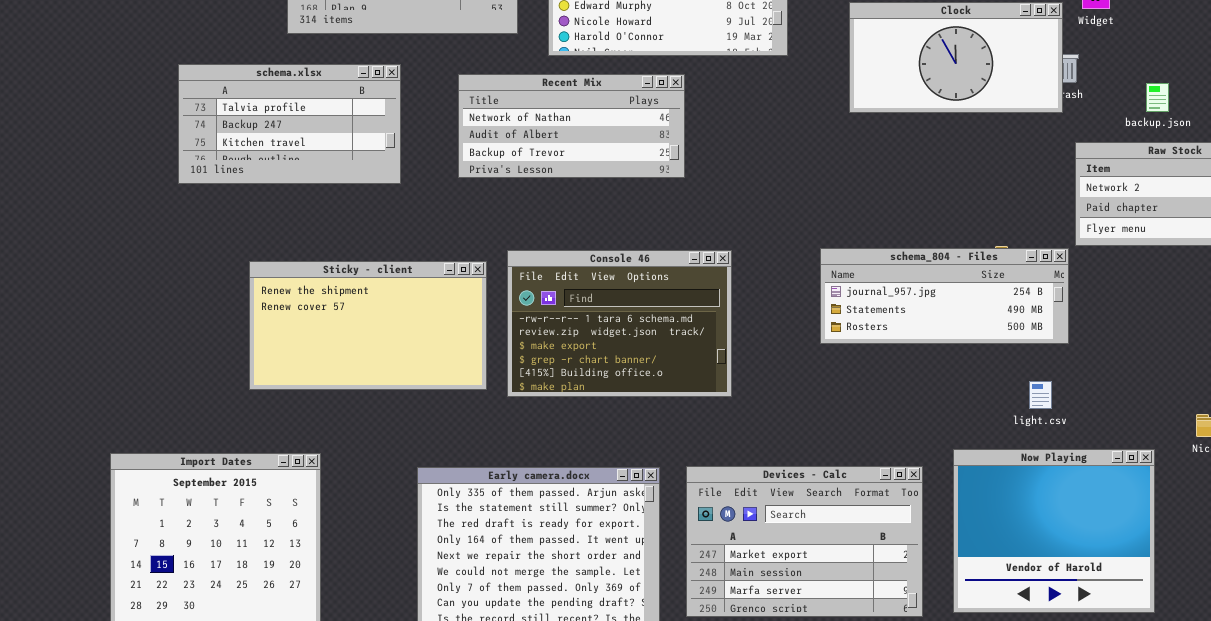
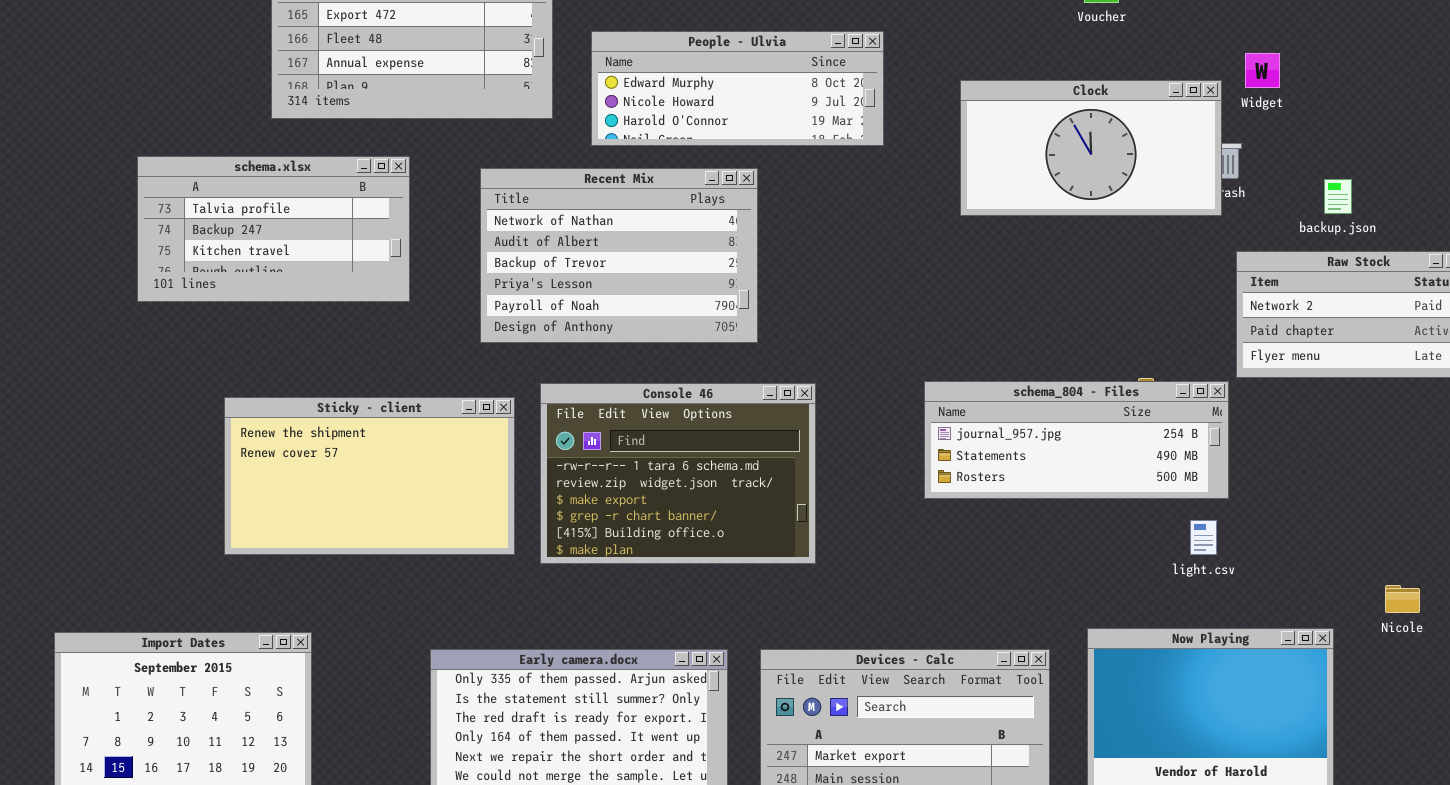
Recent Mix: [458,74,685,178] -> [480,168,758,343], resized
light.csv: [1029,381,1052,409] -> [1190,520,1217,555], moved

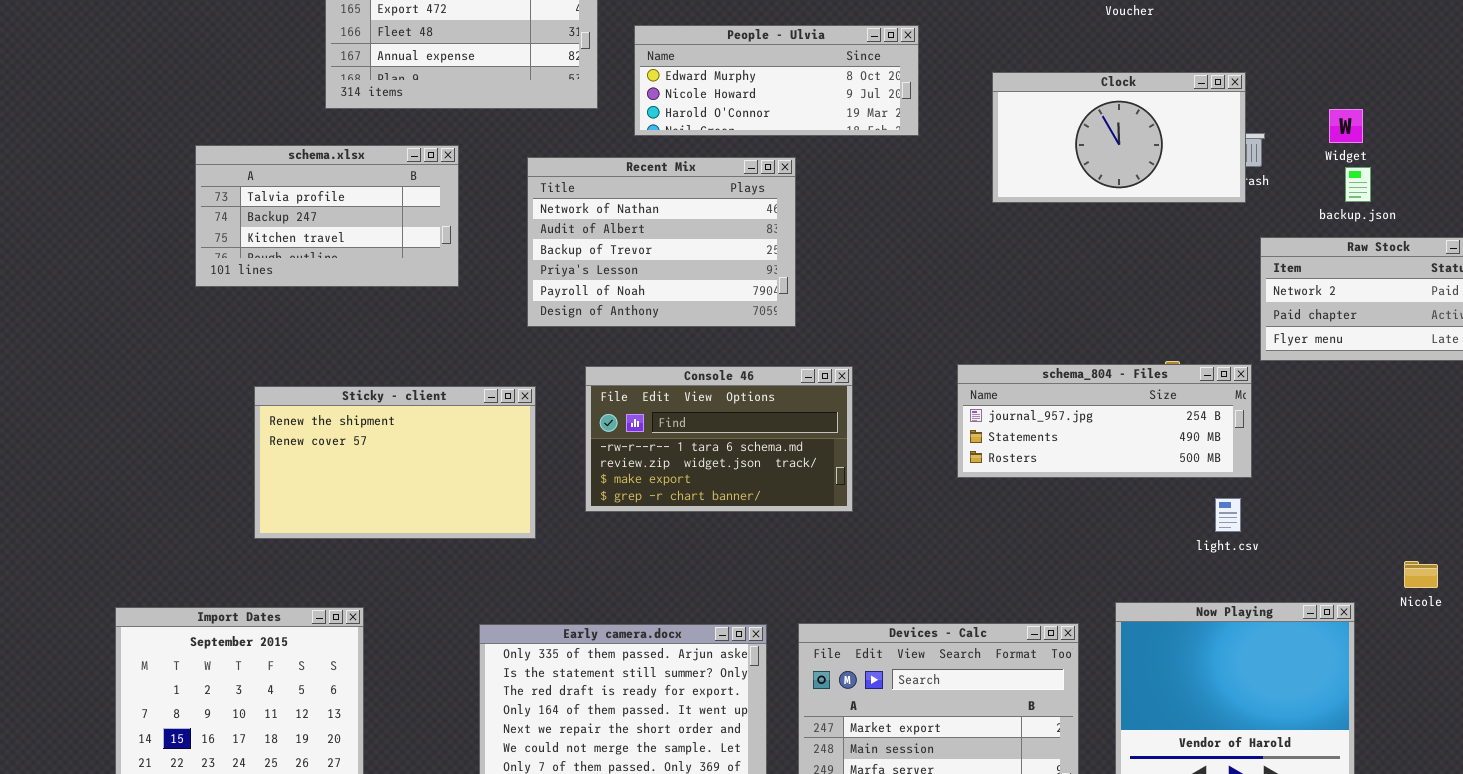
Widget: [1245,53,1280,88] -> [1329,109,1363,143], moved
Console 46: [540,383,816,564] -> [585,366,853,512], resized
Sticky - client: [224,397,515,555] -> [254,386,536,539], moved

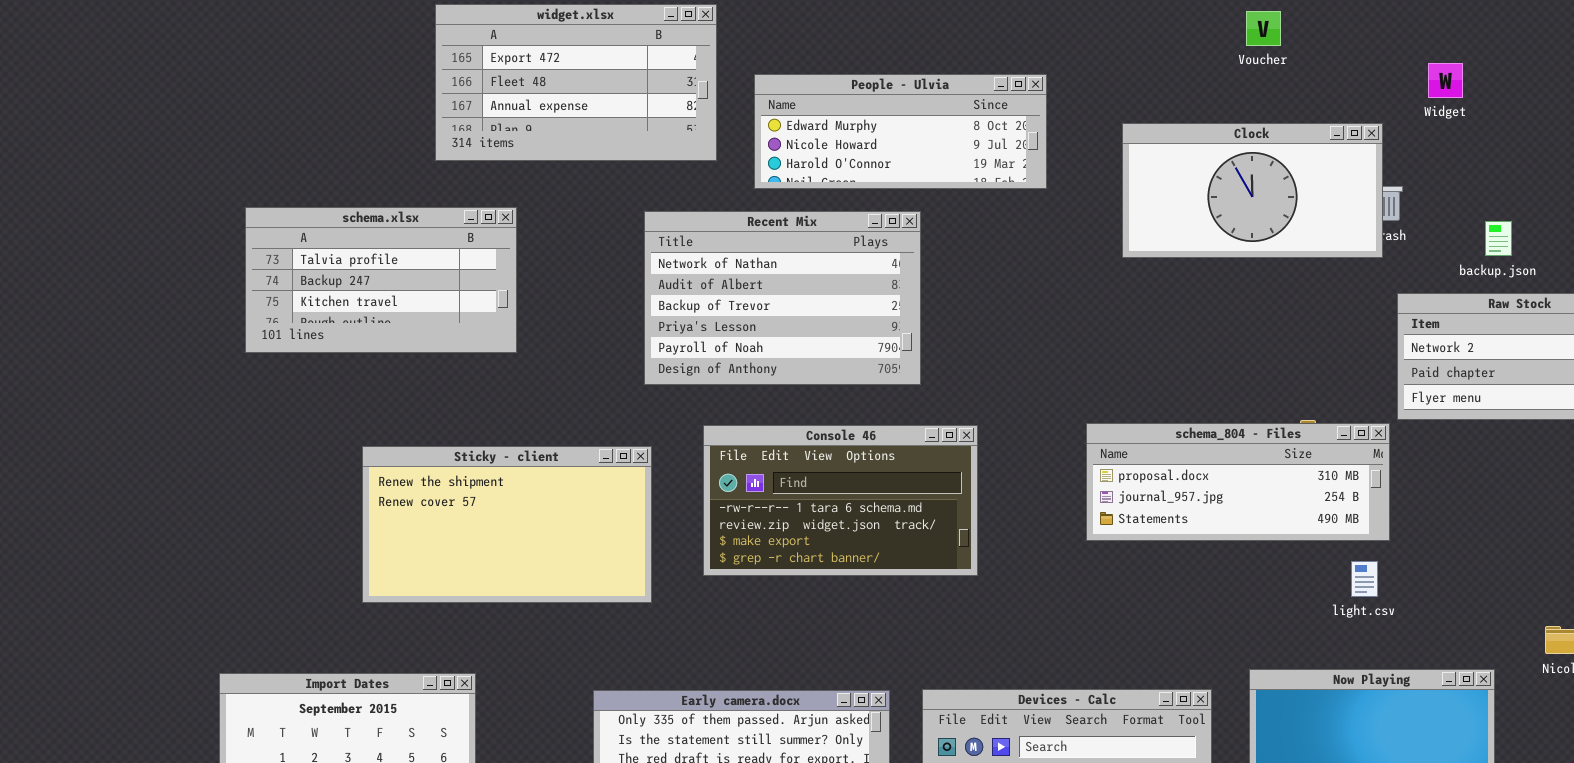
Widget: [1329,109,1363,143] -> [1428,63,1463,98], moved
schema.xlsx: [195,145,459,287] -> [245,207,517,353], moved
schema_804 - Files: [957,364,1252,478] -> [1086,423,1390,541], scrolled up 1 row

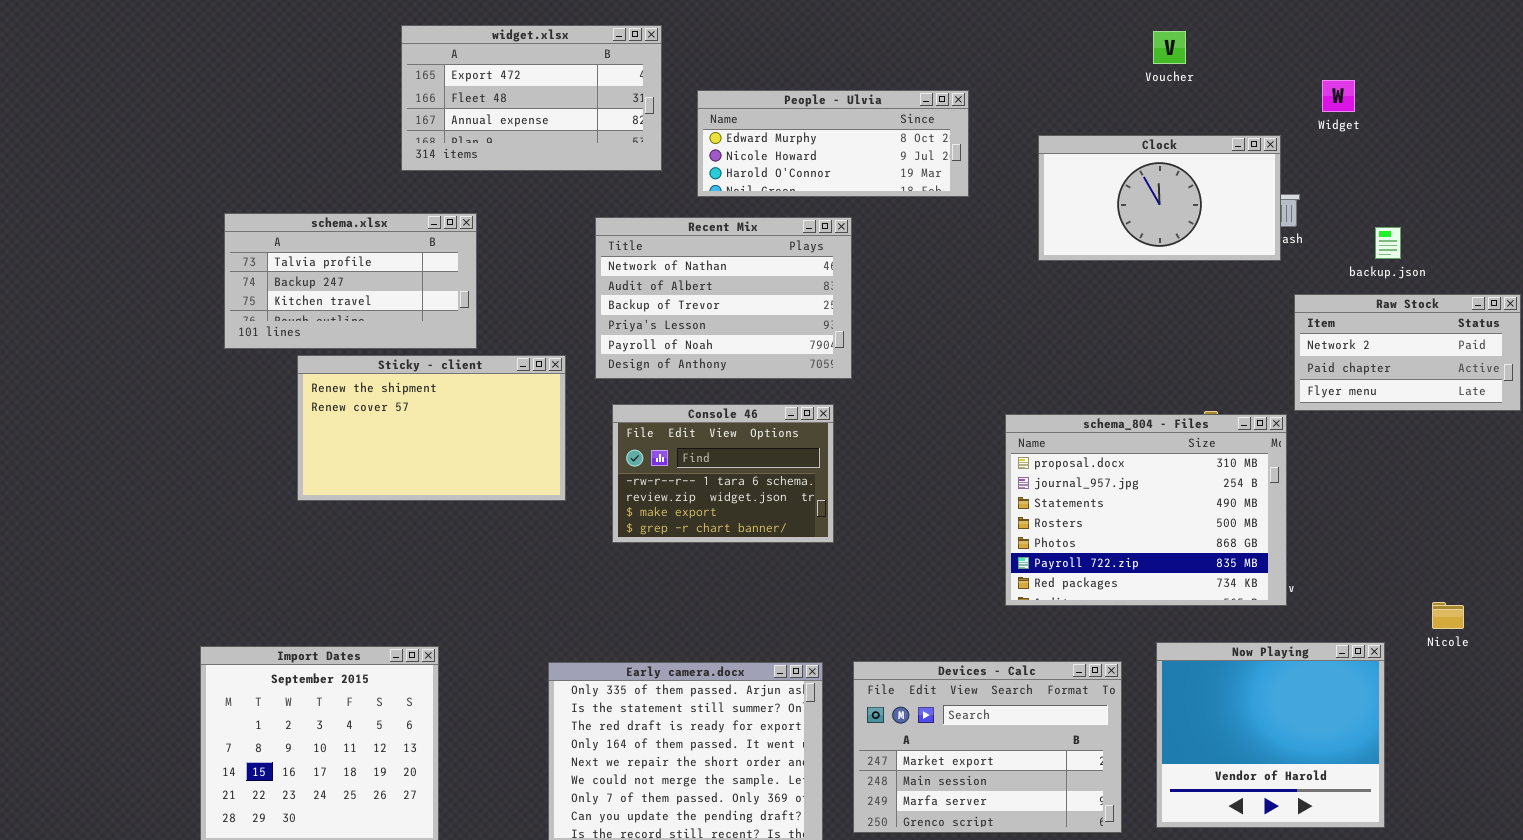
schema_804 - Files: [1086,423,1390,541] -> [1005,414,1287,606], resized
Console 46: [703,425,978,576] -> [612,404,834,543], moved, resized
Sticky - client: [362,446,652,603] -> [297,355,566,501], moved

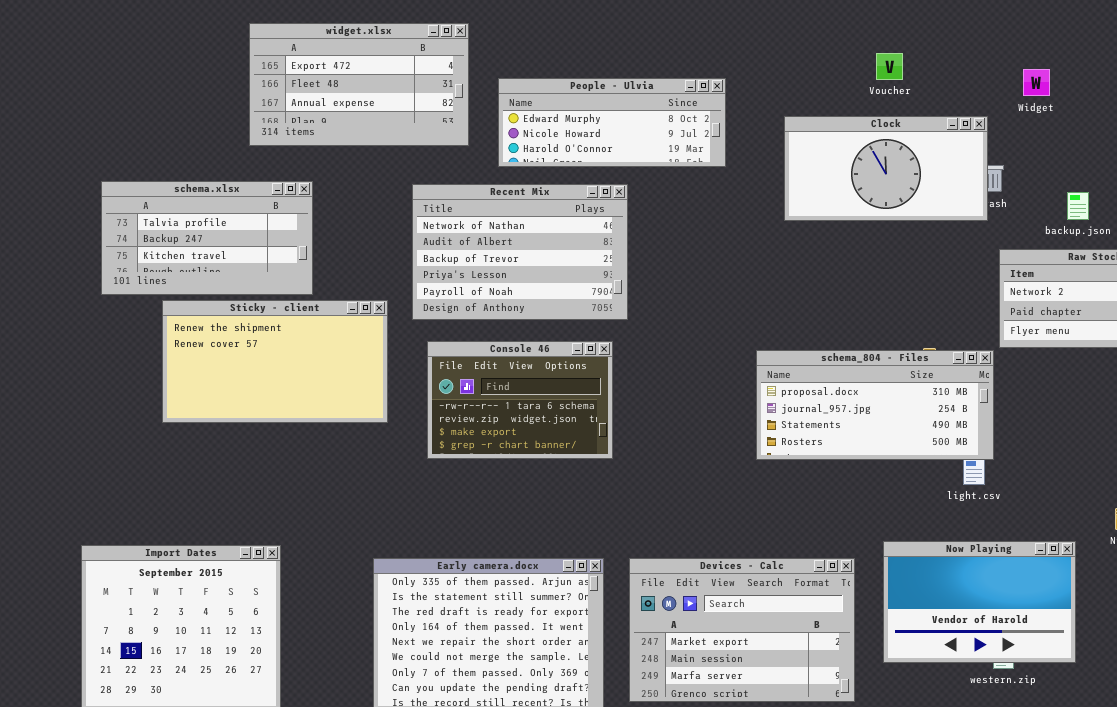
Voucher: [1153,31,1186,64] -> [876,53,903,80], moved
schema_804 - Files: [1005,414,1287,606] -> [756,350,994,460], resized
Now Playing: [1156,642,1385,828] -> [883,541,1076,663], resized

